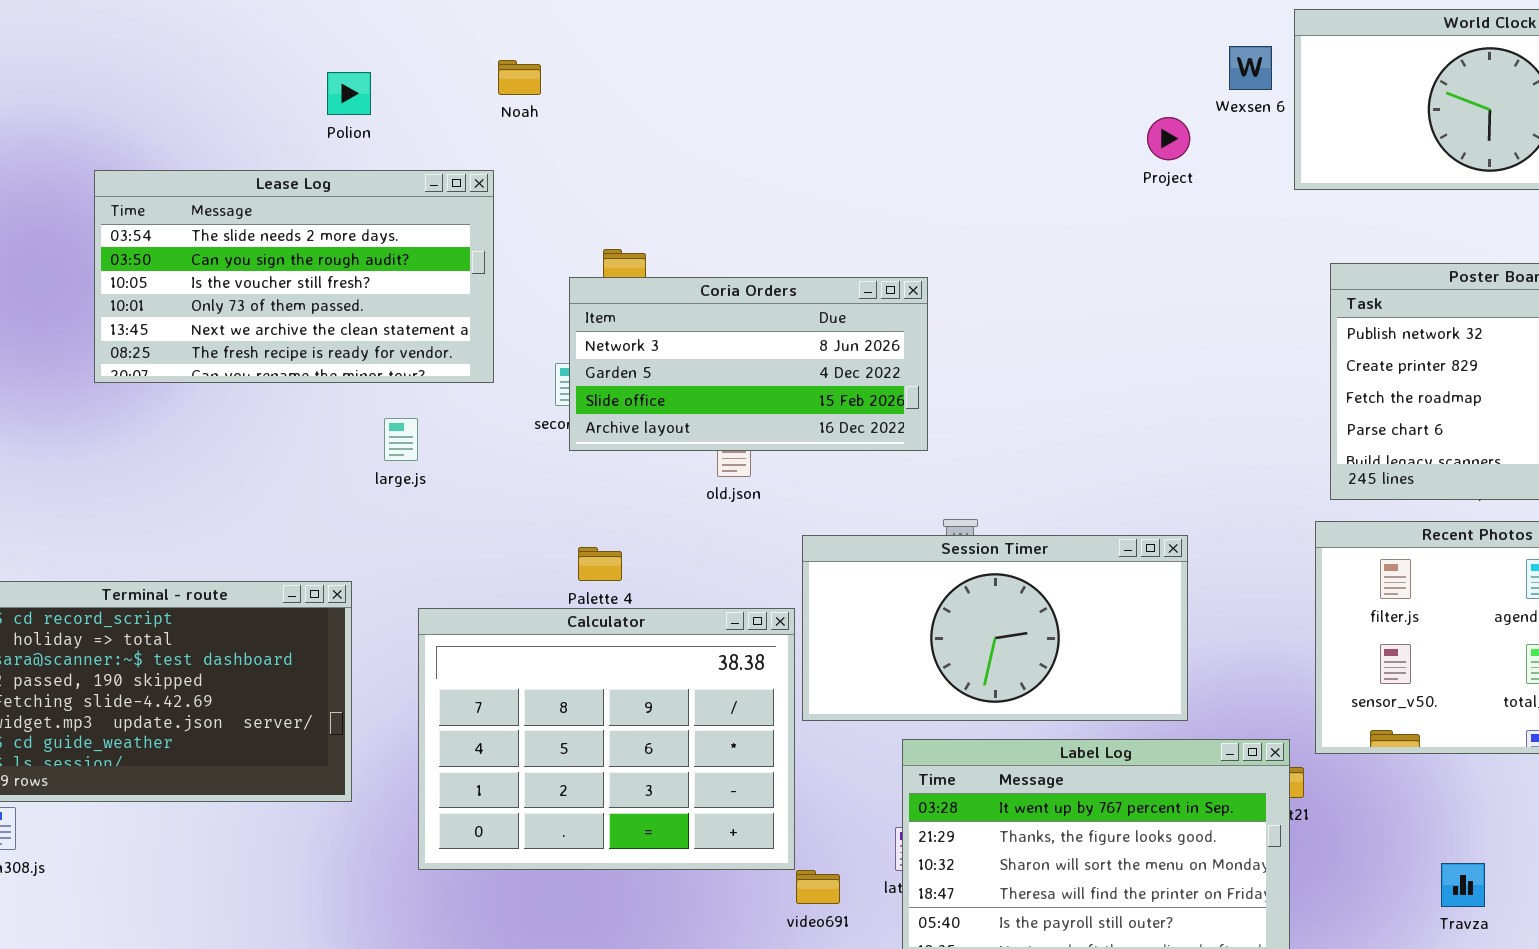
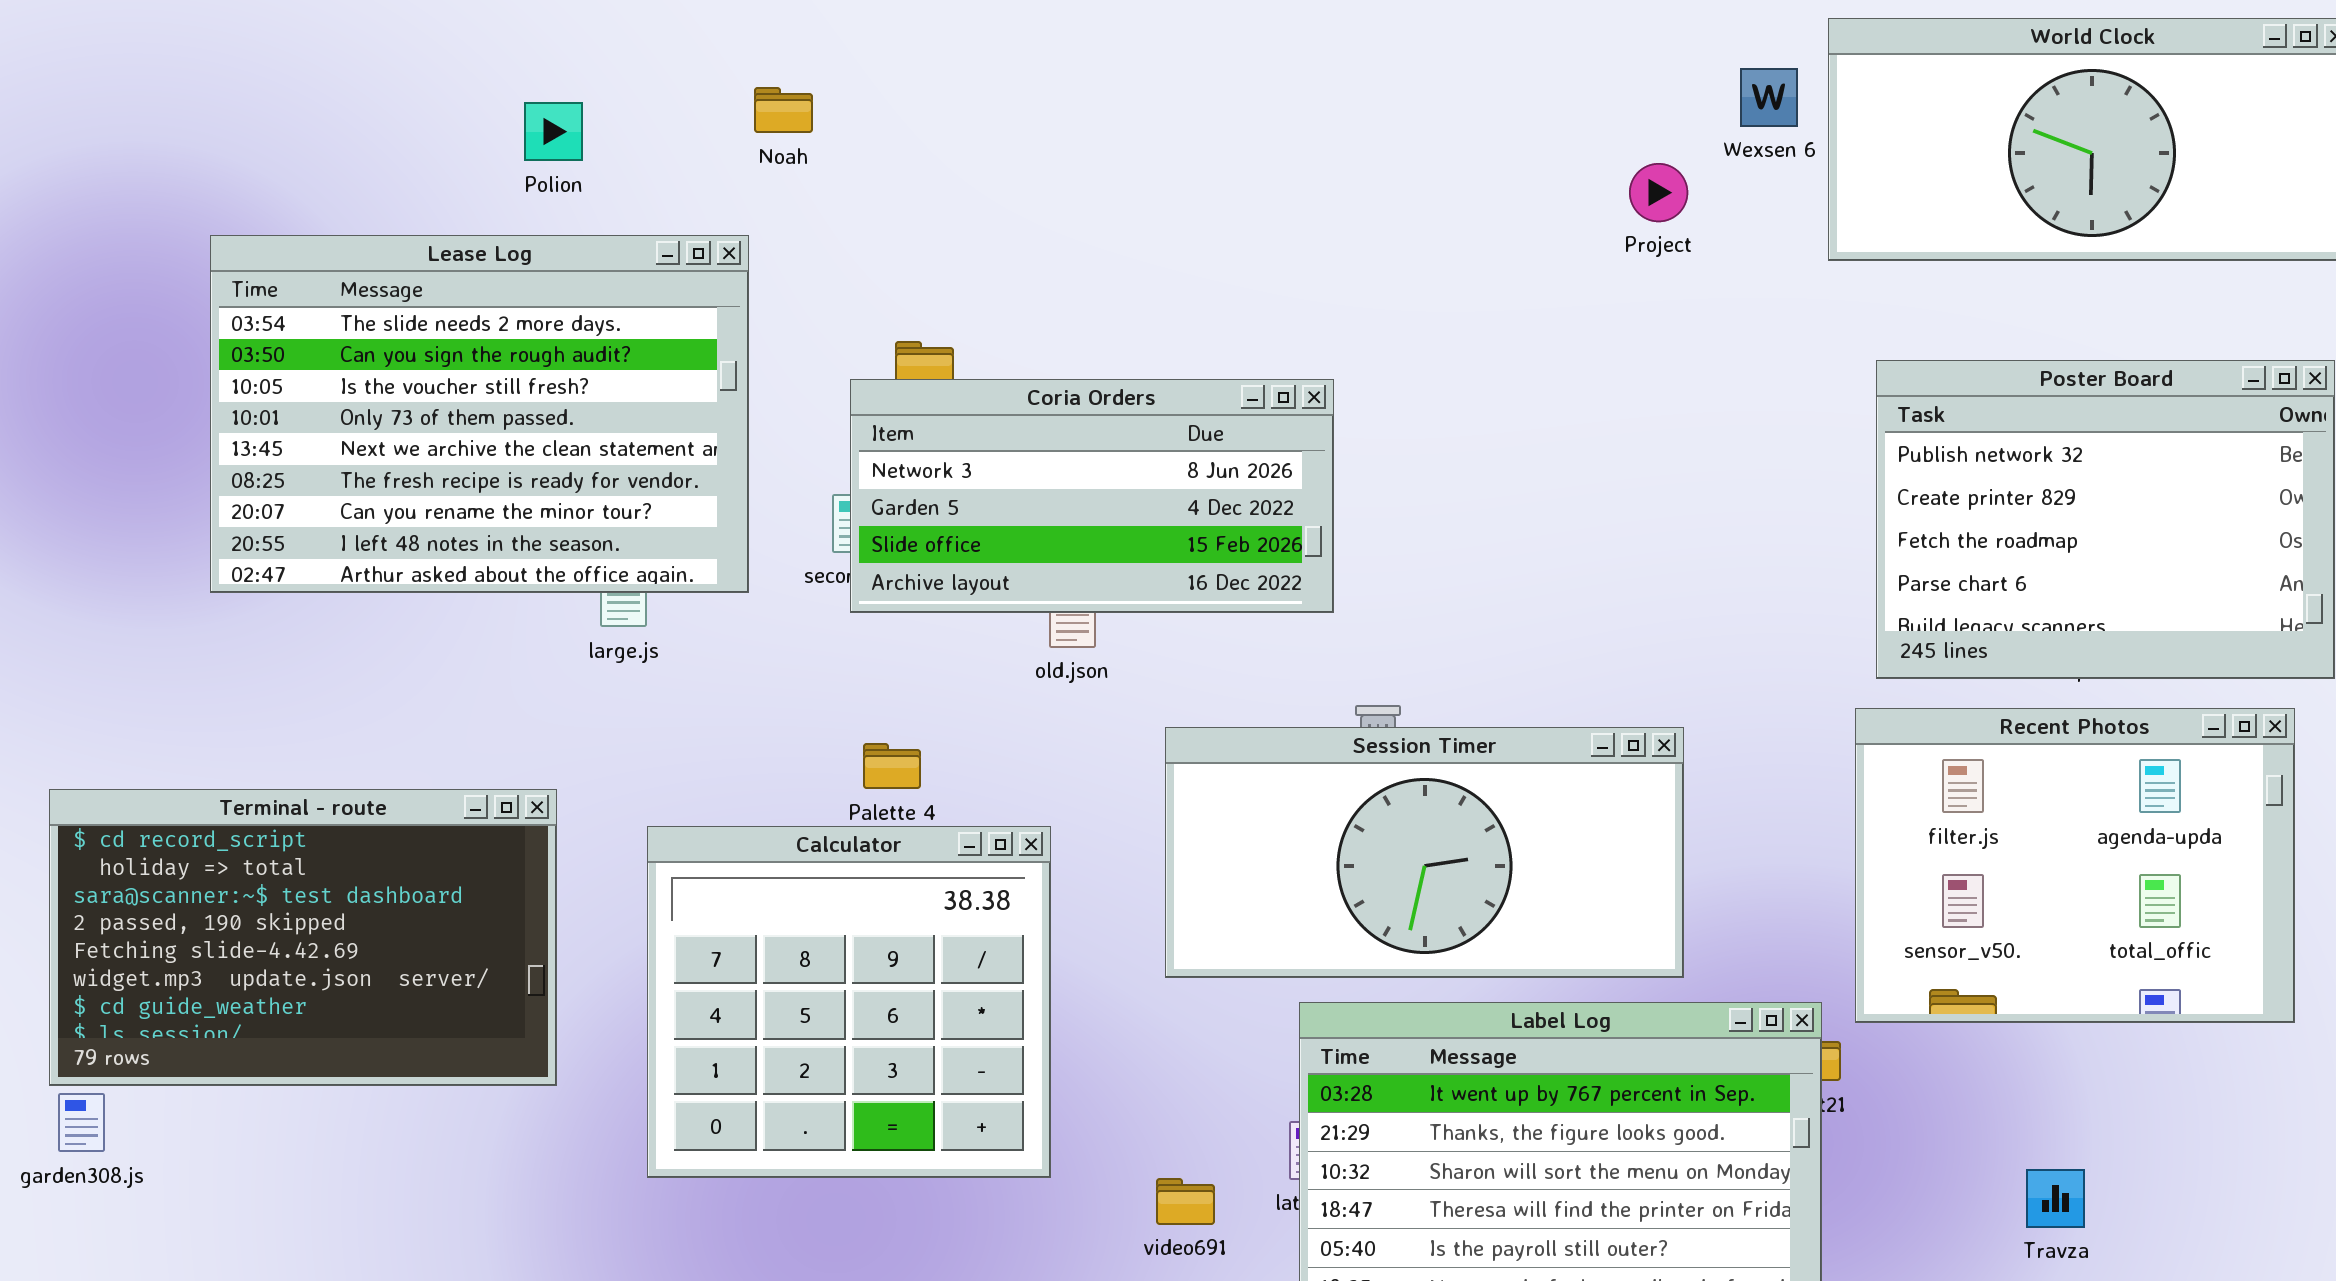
Lease Log: [94,170,494,383] -> [210,235,749,593], resized
Calculator: [418,608,795,870] -> [647,826,1051,1178], resized

